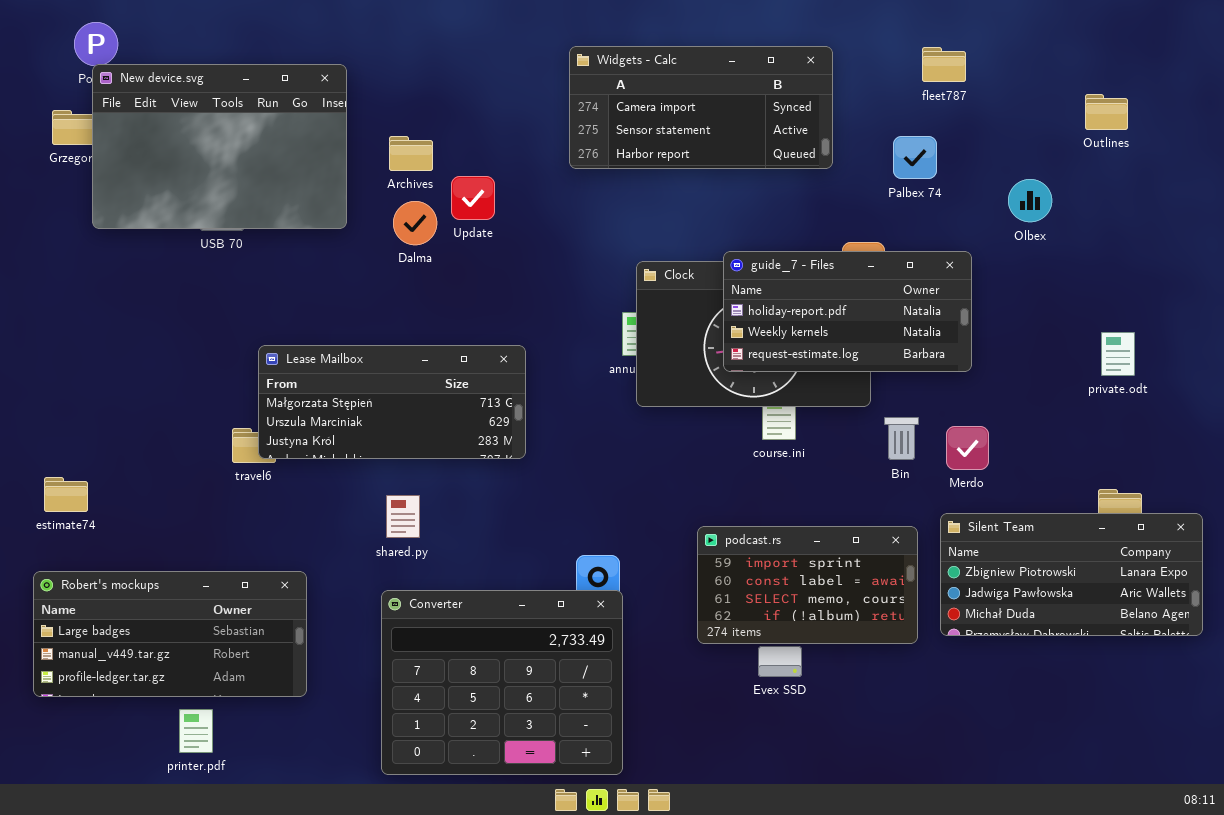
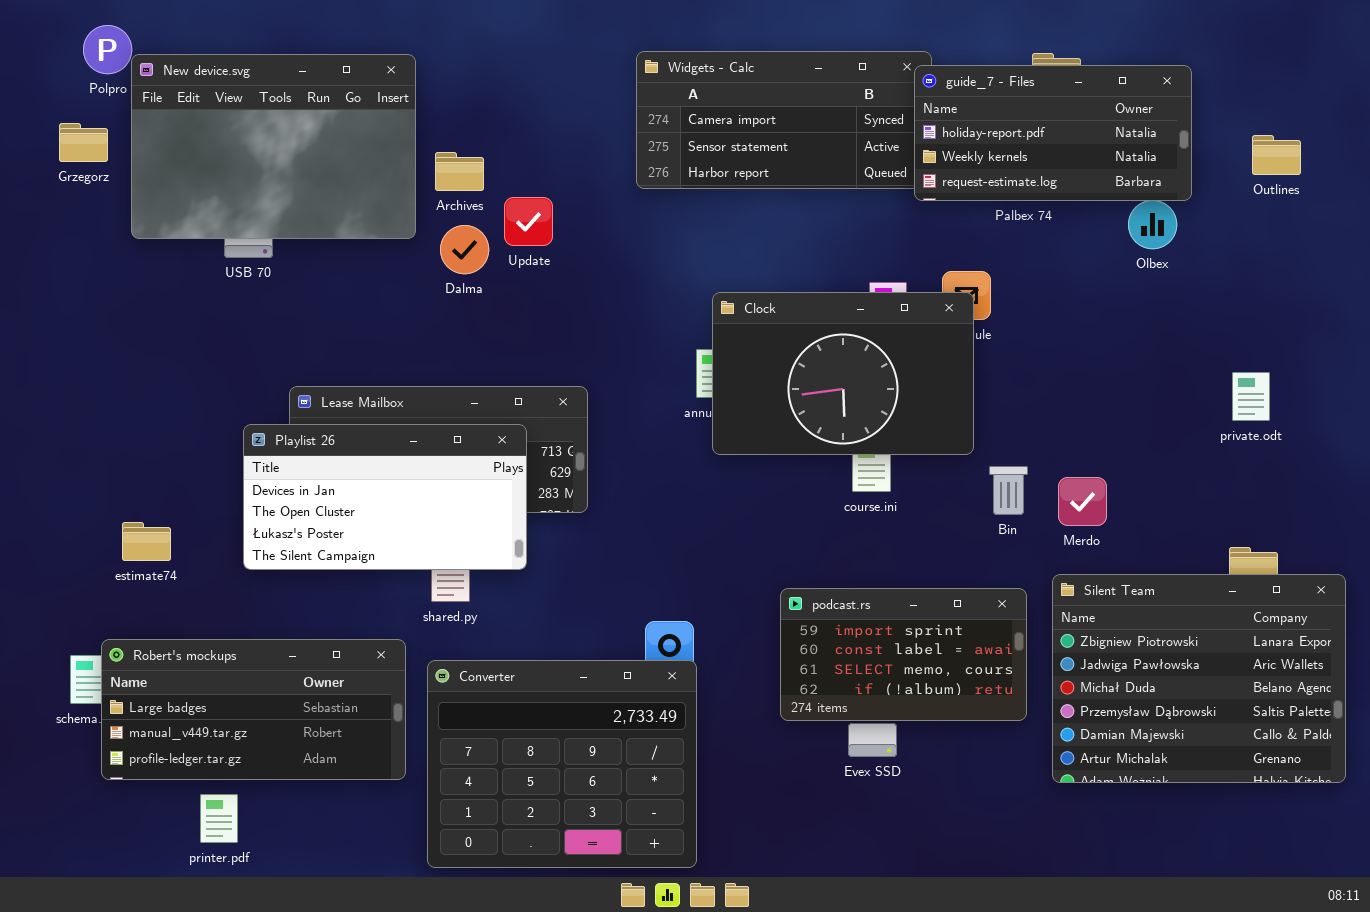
New device.svg: [92,64,347,229] -> [131,54,416,239], moved
Outlines: [1085,94,1128,130] -> [1252,135,1301,175], moved
guide_7 - Files: [723,251,972,372] -> [914,65,1192,201], moved
Playlist 26: none -> [243,424,527,570], opened
estimate74: [44,477,88,512] -> [122,522,171,561], moved
Silent Team: [940,513,1203,636] -> [1052,574,1346,783], resized
Robert's mockups: [33,571,307,697] -> [101,639,406,780], moved

